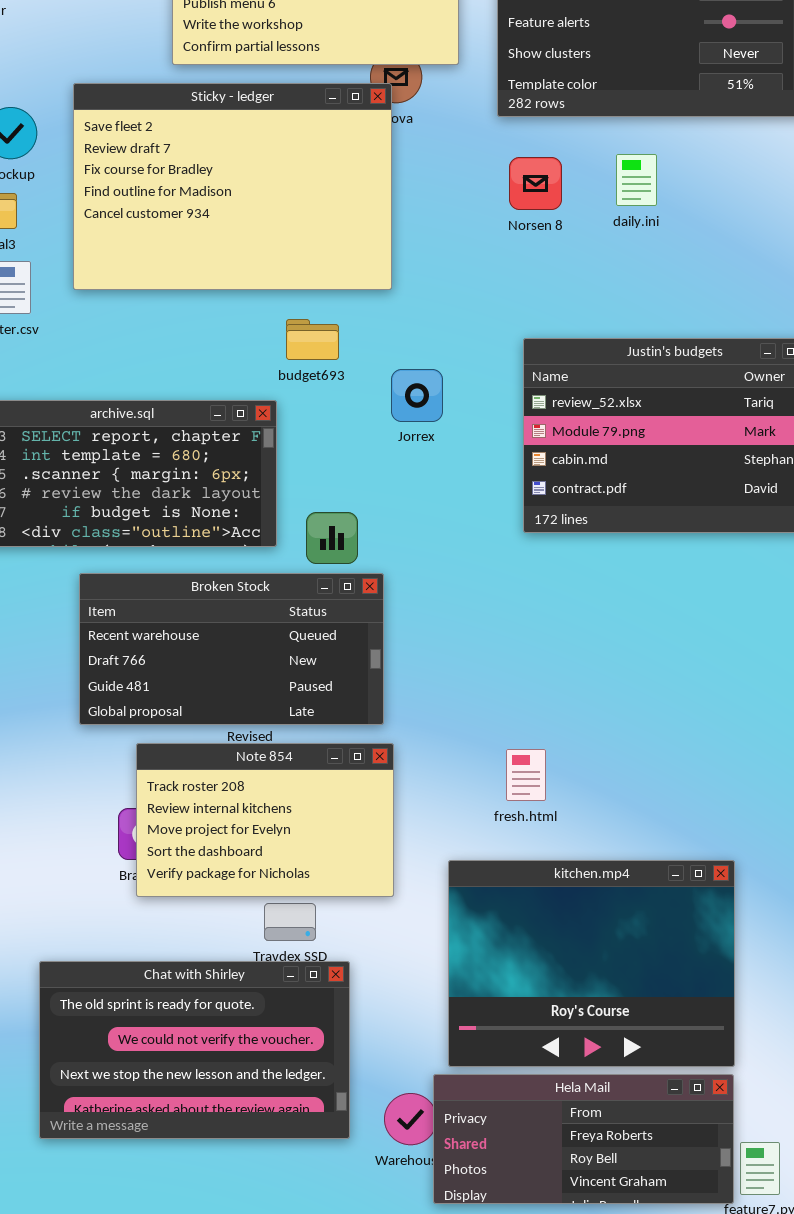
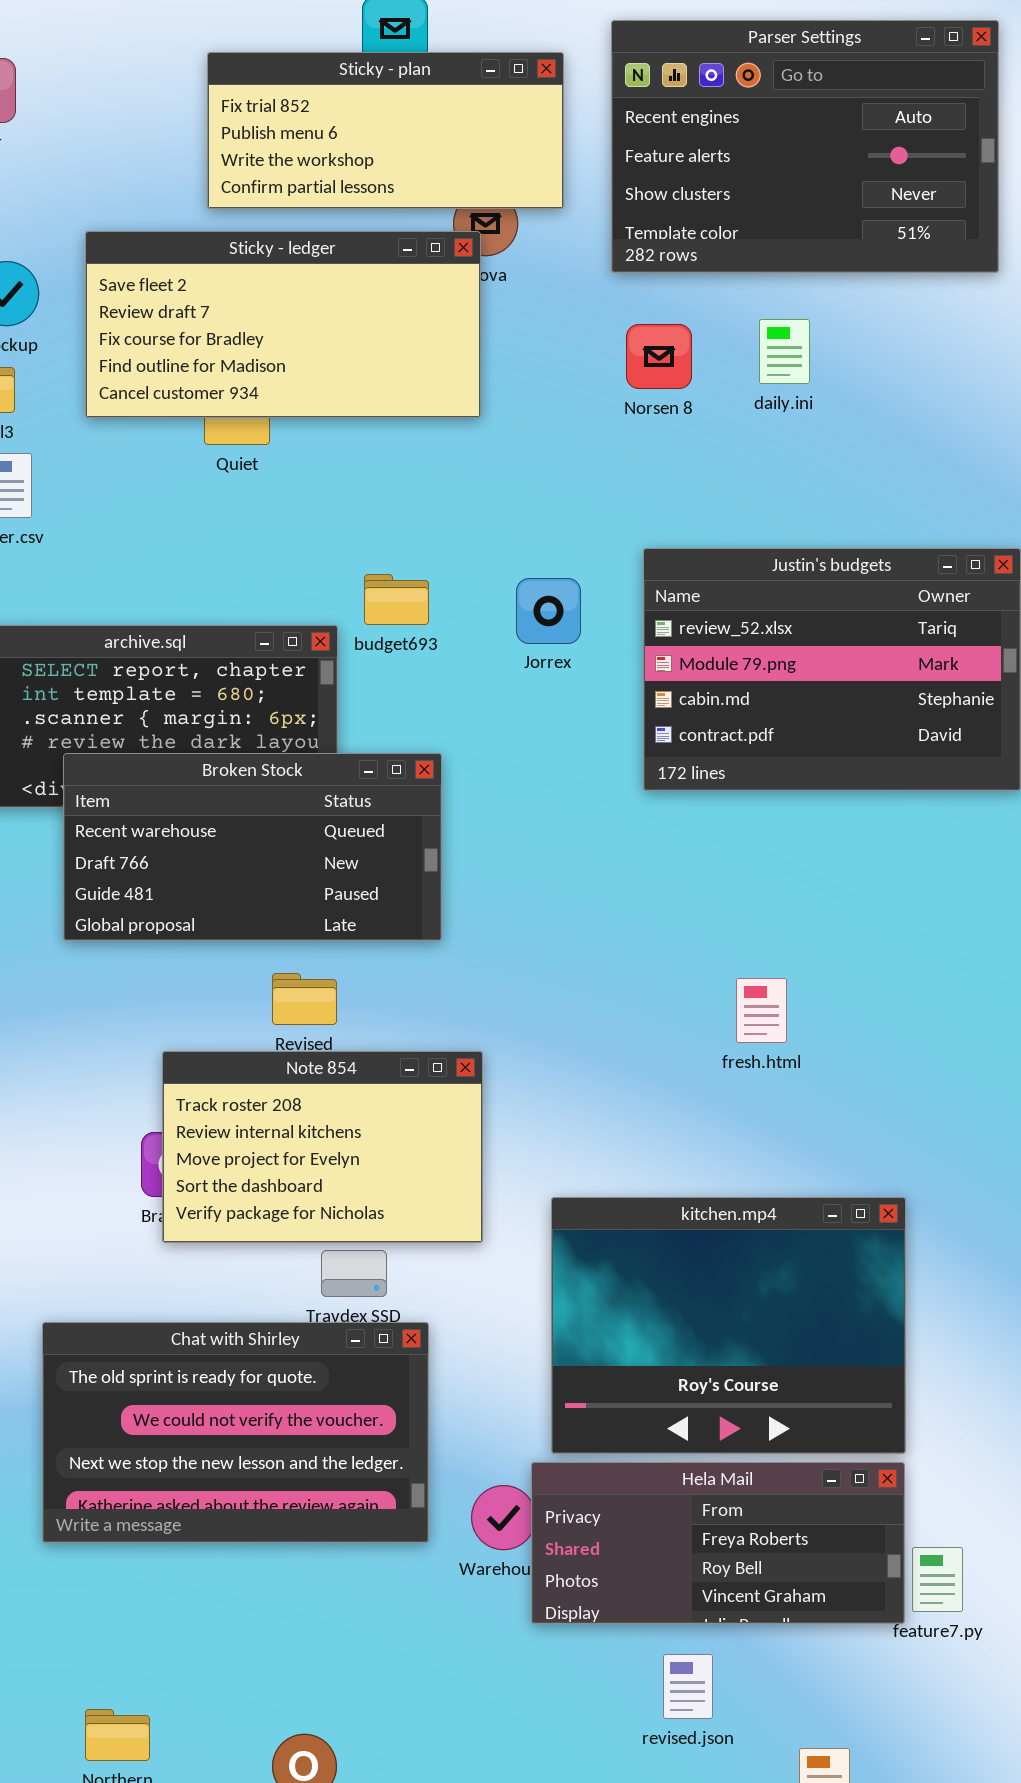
Sticky - ledger: [73,83,392,290] -> [85,231,481,418], resized
budget693: [286,319,339,360] -> [364,574,429,625], moved
Jorrex: [391,369,443,422] -> [516,578,581,644], moved
Broken Stock: [79,573,384,725] -> [63,753,442,941], moved
fresh.html: [506,749,546,801] -> [736,978,787,1043], moved

